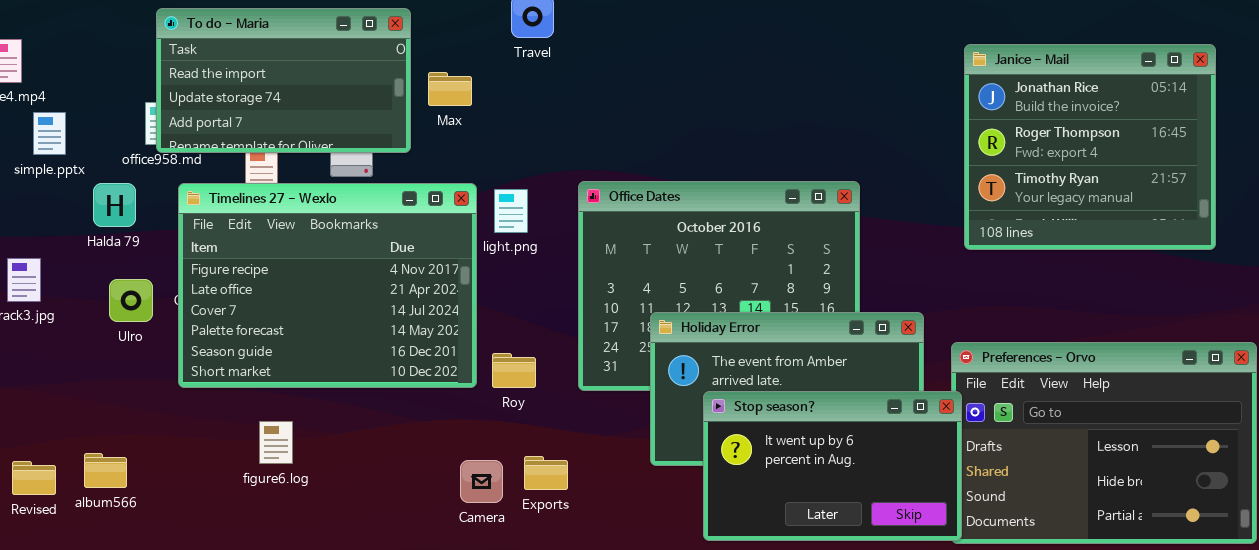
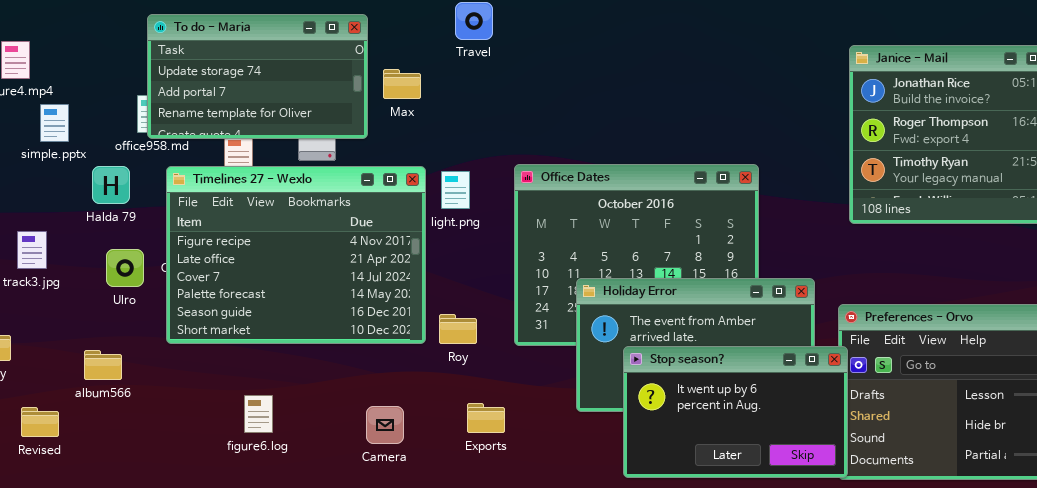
To do - Maria: [156,8,411,153] -> [147,14,368,139], scrolled down 1 row
figure6.log: [259,421,293,464] -> [244,395,273,433], moved
album566: [84,453,127,488] -> [84,350,122,380], moved
Camera: [460,460,503,503] -> [366,406,404,444], moved

